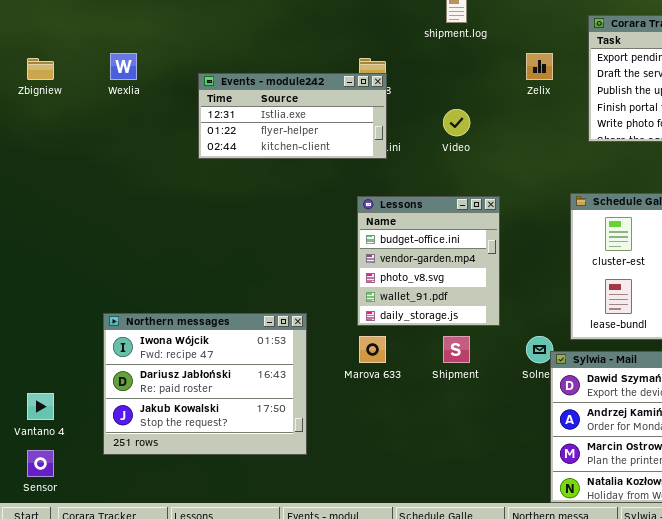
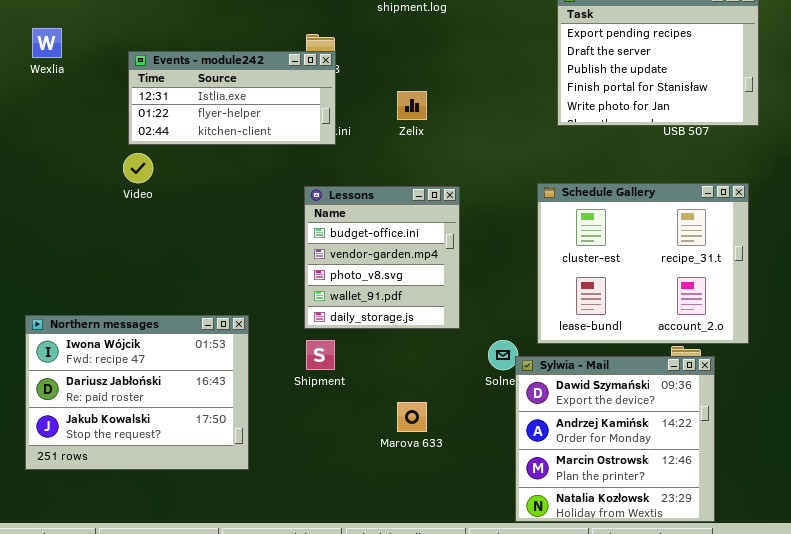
Zelix: [526,53,553,80] -> [397,91,427,120], moved
Video: [443,109,470,136] -> [123,153,153,183], moved
Marova 633: [359,336,386,363] -> [397,402,427,432], moved
Shipment: [443,336,470,363] -> [306,340,335,370], moved

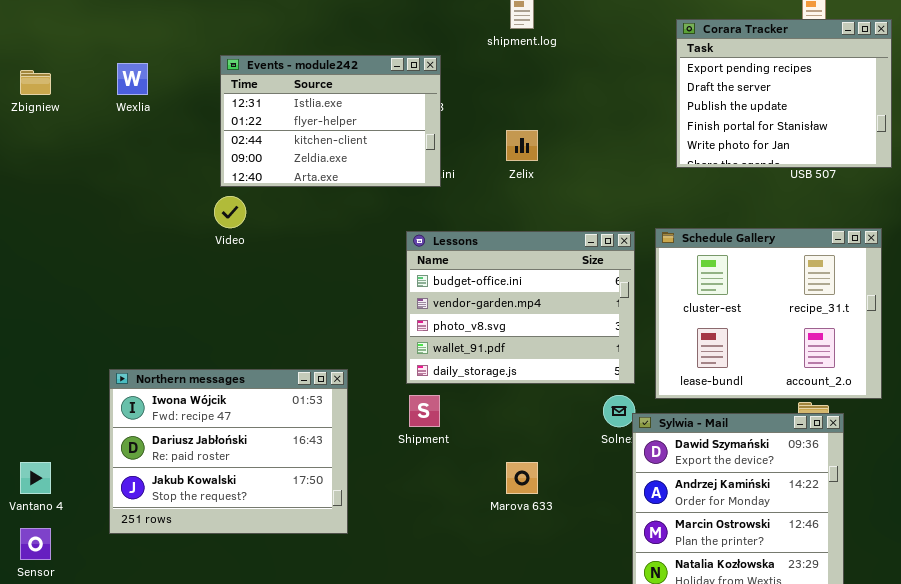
Events - module242: [128,51,336,145] -> [220,55,441,187], resized
Lessons: [304,186,460,329] -> [406,231,635,384], resized

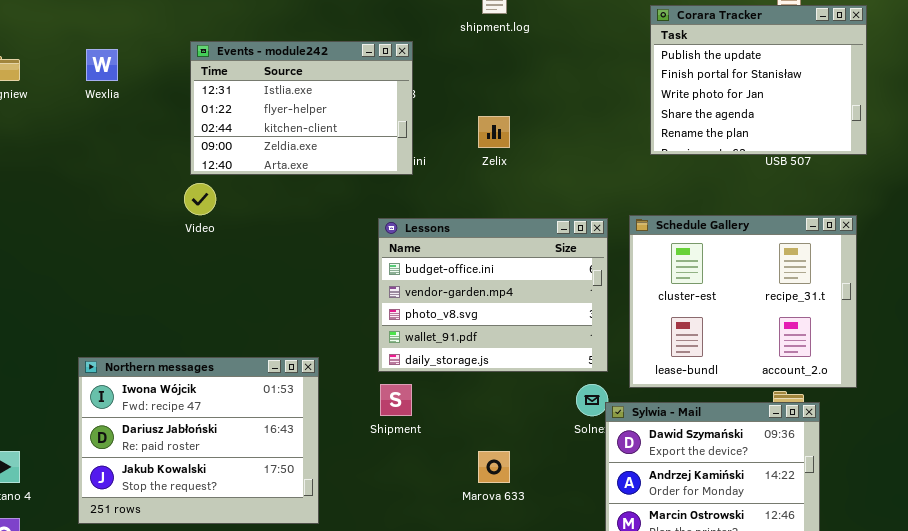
Corara Tracker: [676,19,892,168] -> [650,5,867,155], scrolled down 2 rows

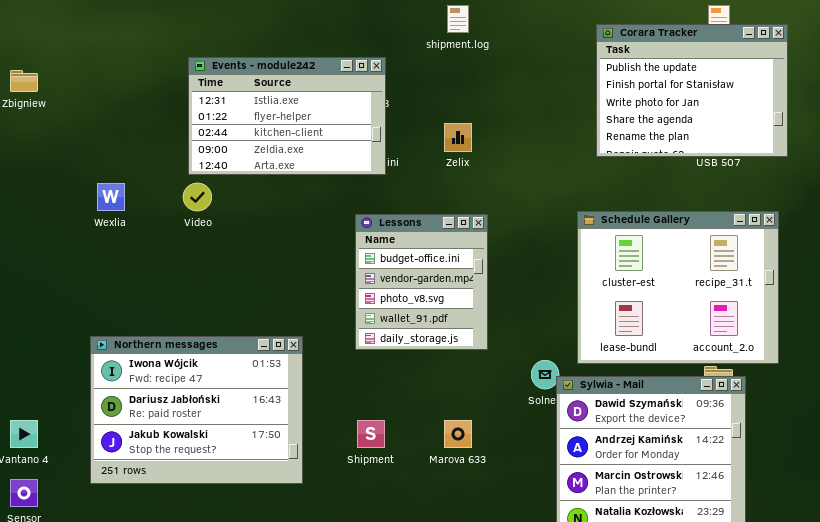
Wexlia: [86,49,118,81] -> [97,183,125,211], moved
Lessons: [378,218,608,372] -> [355,214,488,350], resized
Shipment: [380,384,412,416] -> [357,420,385,448], moved

